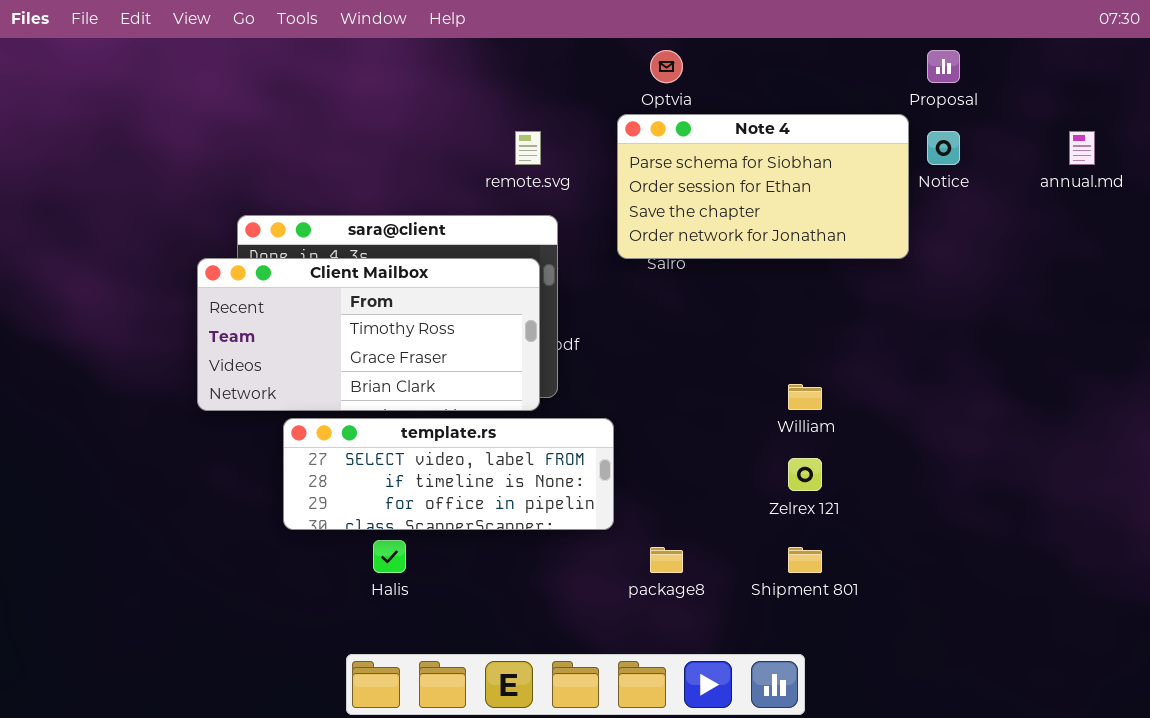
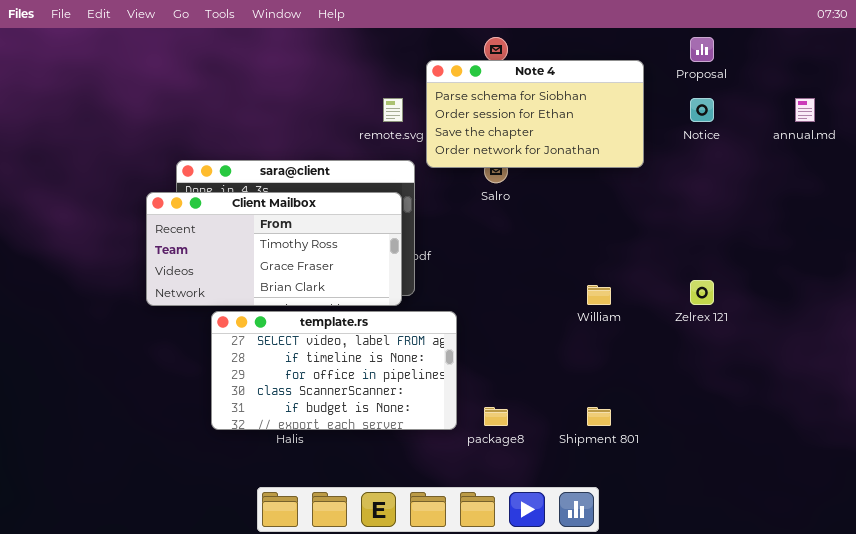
Note 4: [617,114,909,259] -> [426,60,644,168], moved
template.rs: [283,418,614,530] -> [211,311,457,430], resized
Zelrex 121: [788,458,822,491] -> [690,280,714,305], moved

